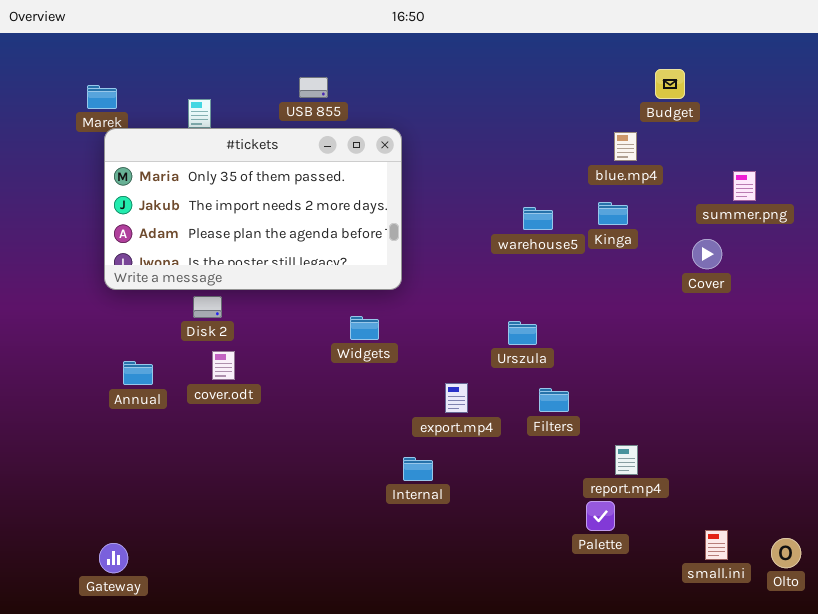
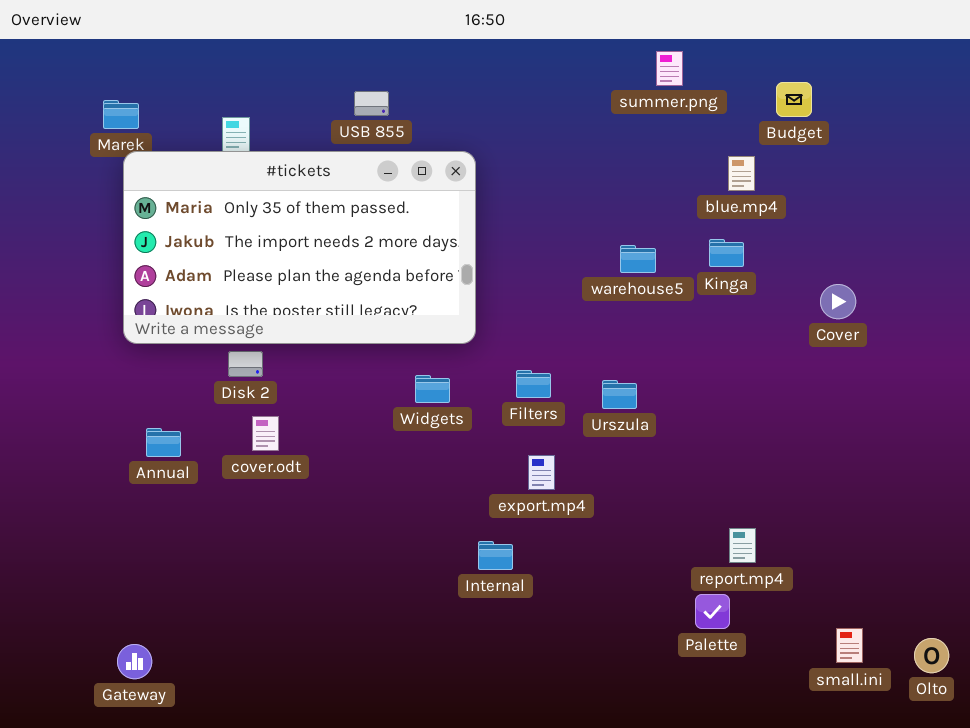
summer.png: [733,171,756,201] -> [656,51,683,86], moved
Filters: [539,388,569,412] -> [516,370,551,398], moved

